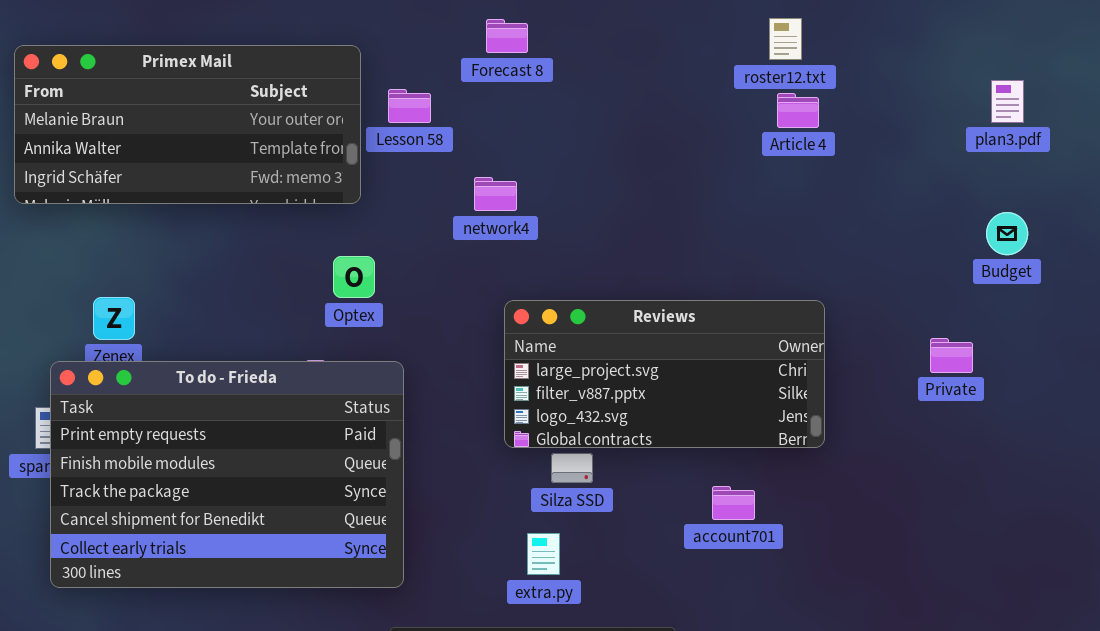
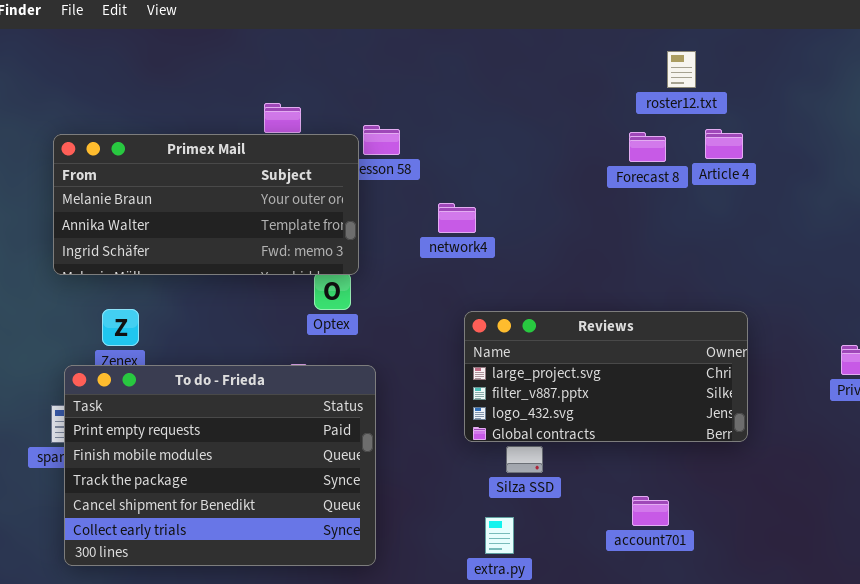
roster12.txt: [769,18,802,60] -> [667,51,696,88], moved
Forecast 8: [486,19,528,53] -> [629,132,666,162], moved
Primex Mail: [14,45,361,204] -> [53,134,359,275], moved
account701: [712,486,755,520] -> [632,496,669,526], moved

